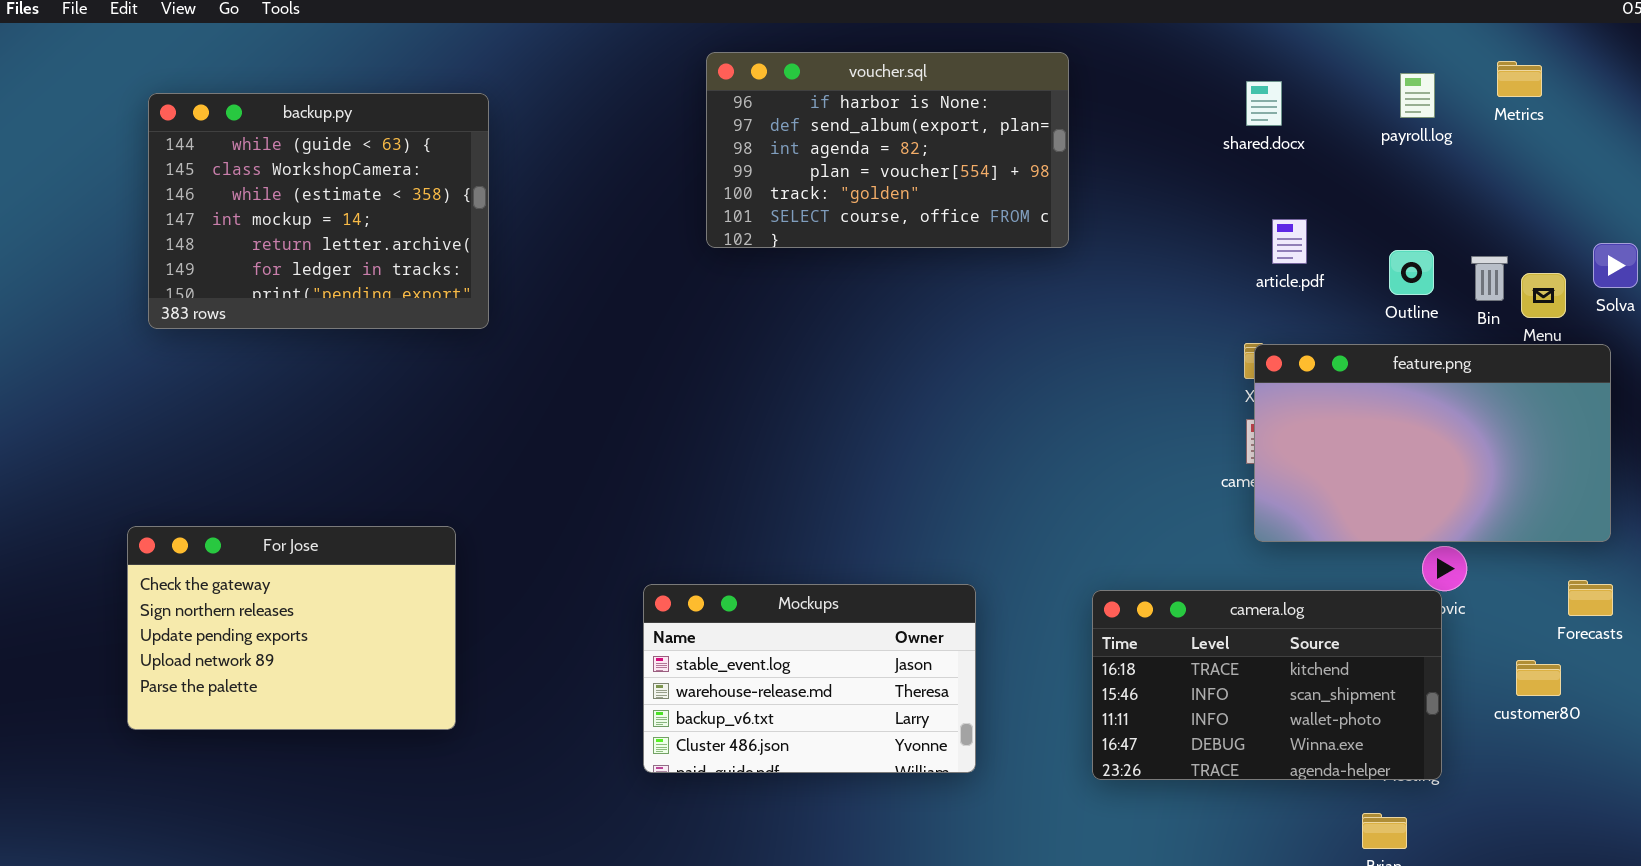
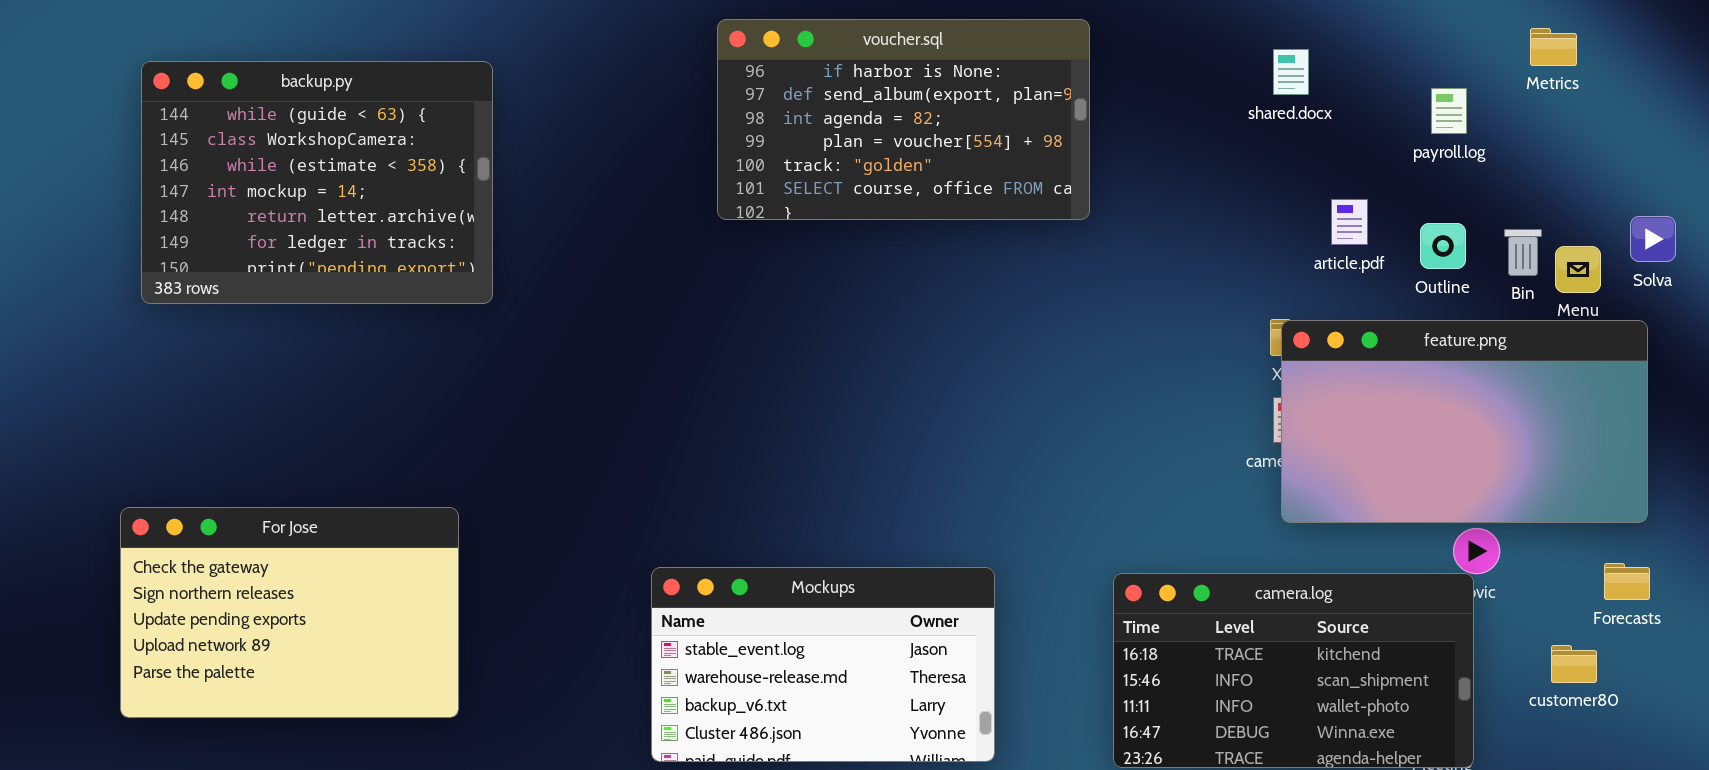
payroll.log: [1400,73,1435,118] -> [1431,88,1467,134], moved
article.pdf: [1272,219,1307,264] -> [1331,199,1368,245], moved

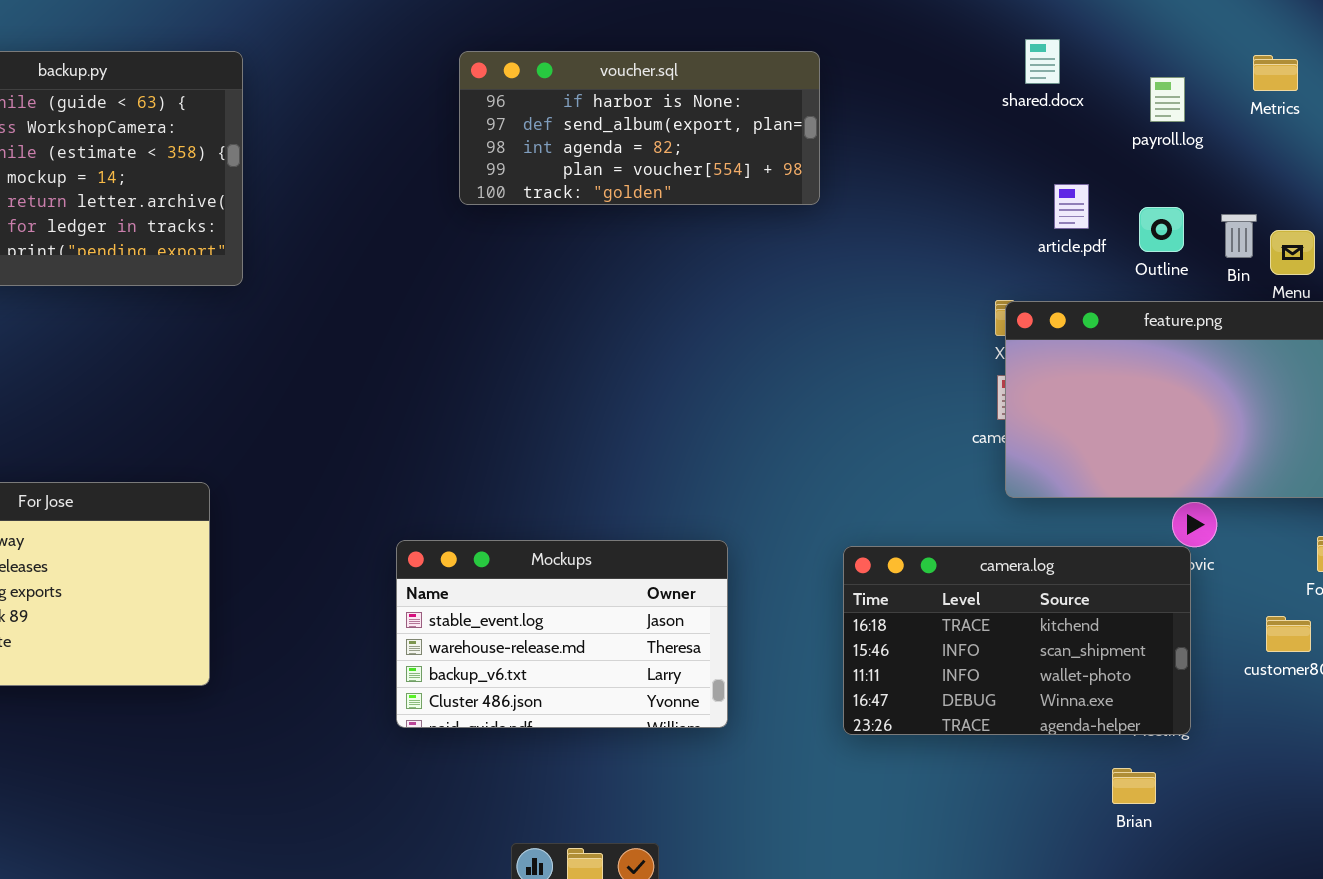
voucher.sql: [717,19,1090,220] -> [459,51,820,205], resized
Metrics: [1530,28,1577,66] -> [1253,55,1298,91], moved
shared.docx: [1273,49,1309,95] -> [1025,39,1060,84], moved

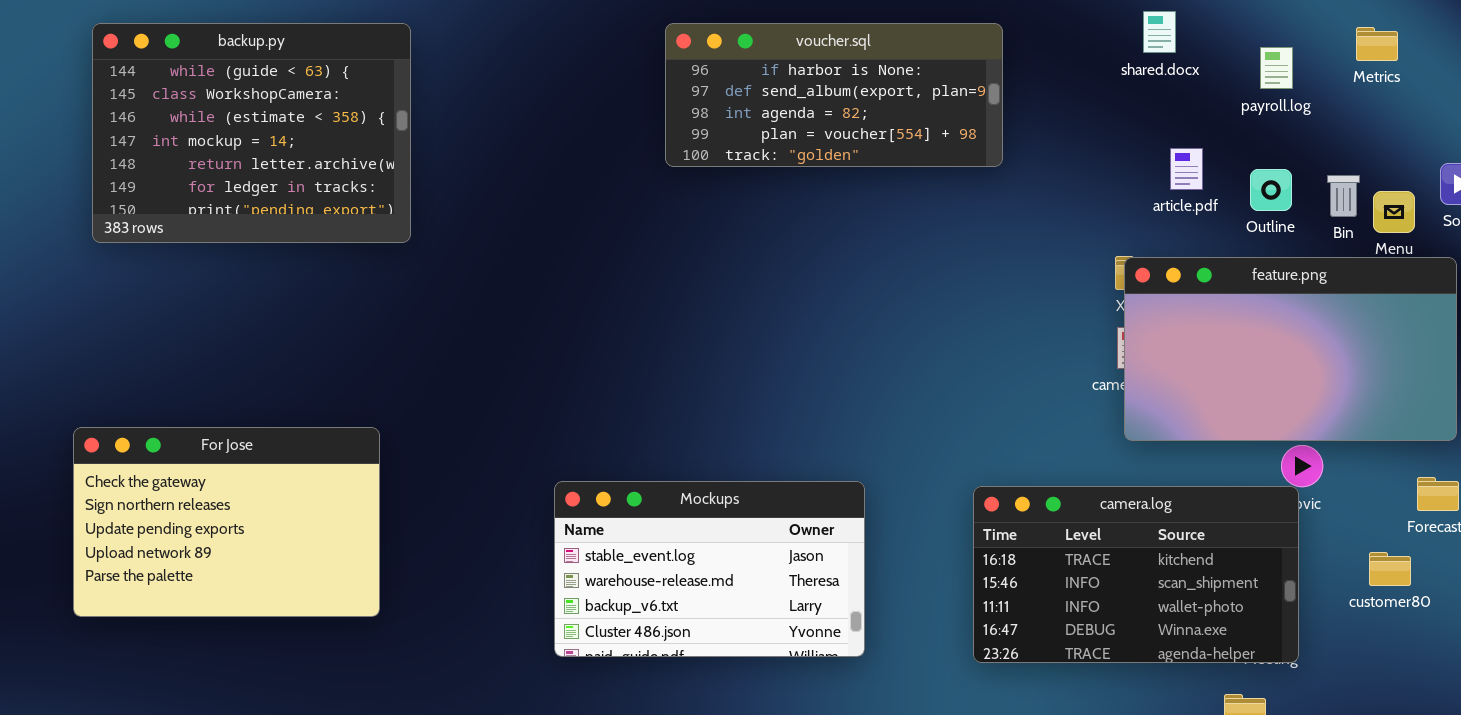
voucher.sql: [459,51,820,205] -> [665,23,1003,167], moved

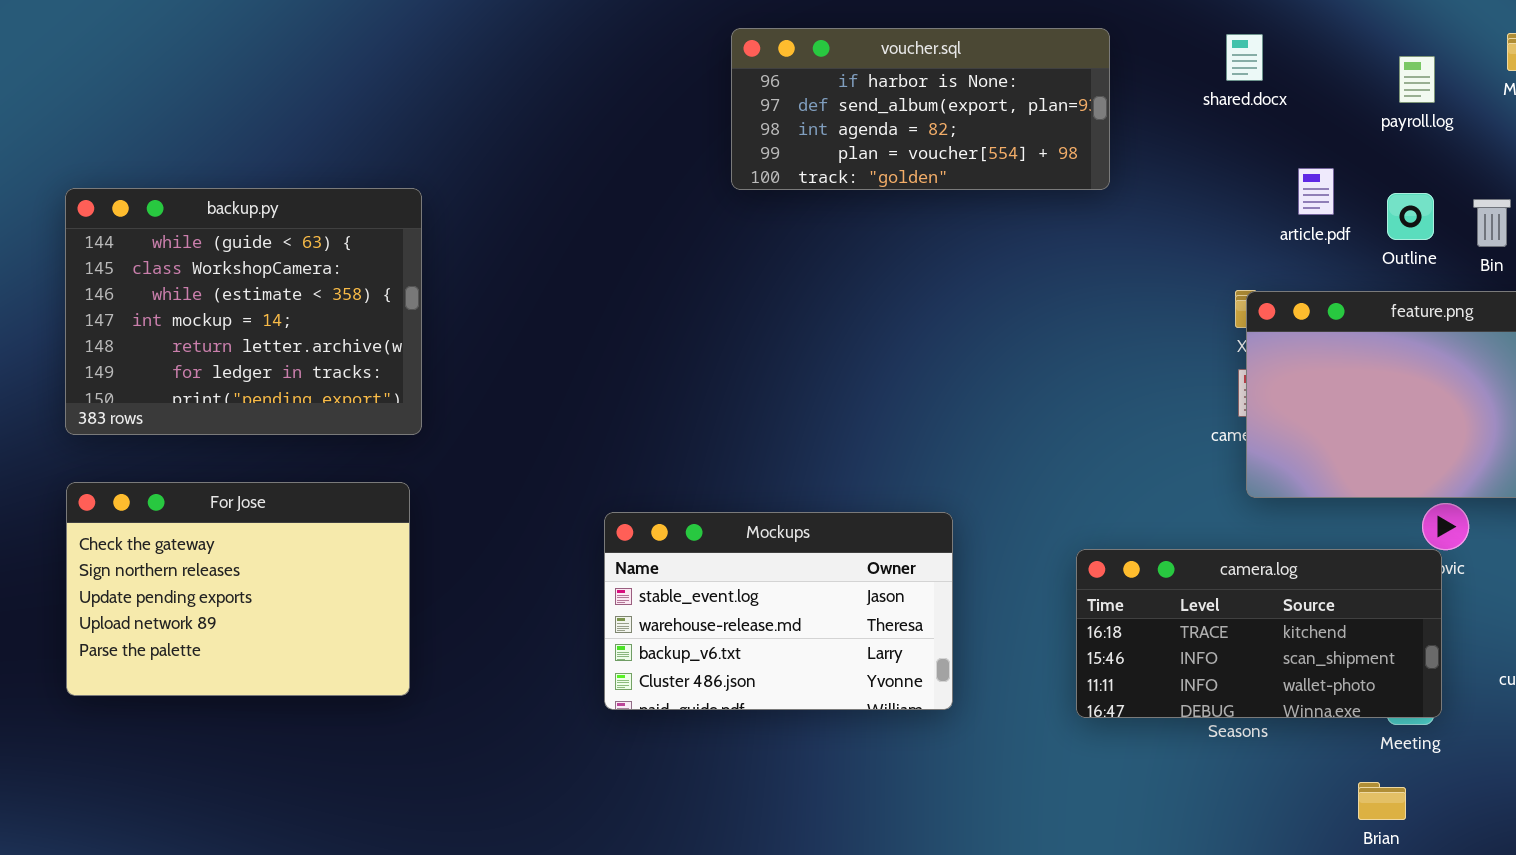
shared.docx: [1143,11,1176,53] -> [1226,34,1263,81], moved
backup.py: [92,23,411,243] -> [65,188,422,435], moved
Mockups: [554,481,865,657] -> [604,512,953,710], moved
camera.log: [973,486,1299,663] -> [1076,549,1442,718], resized

